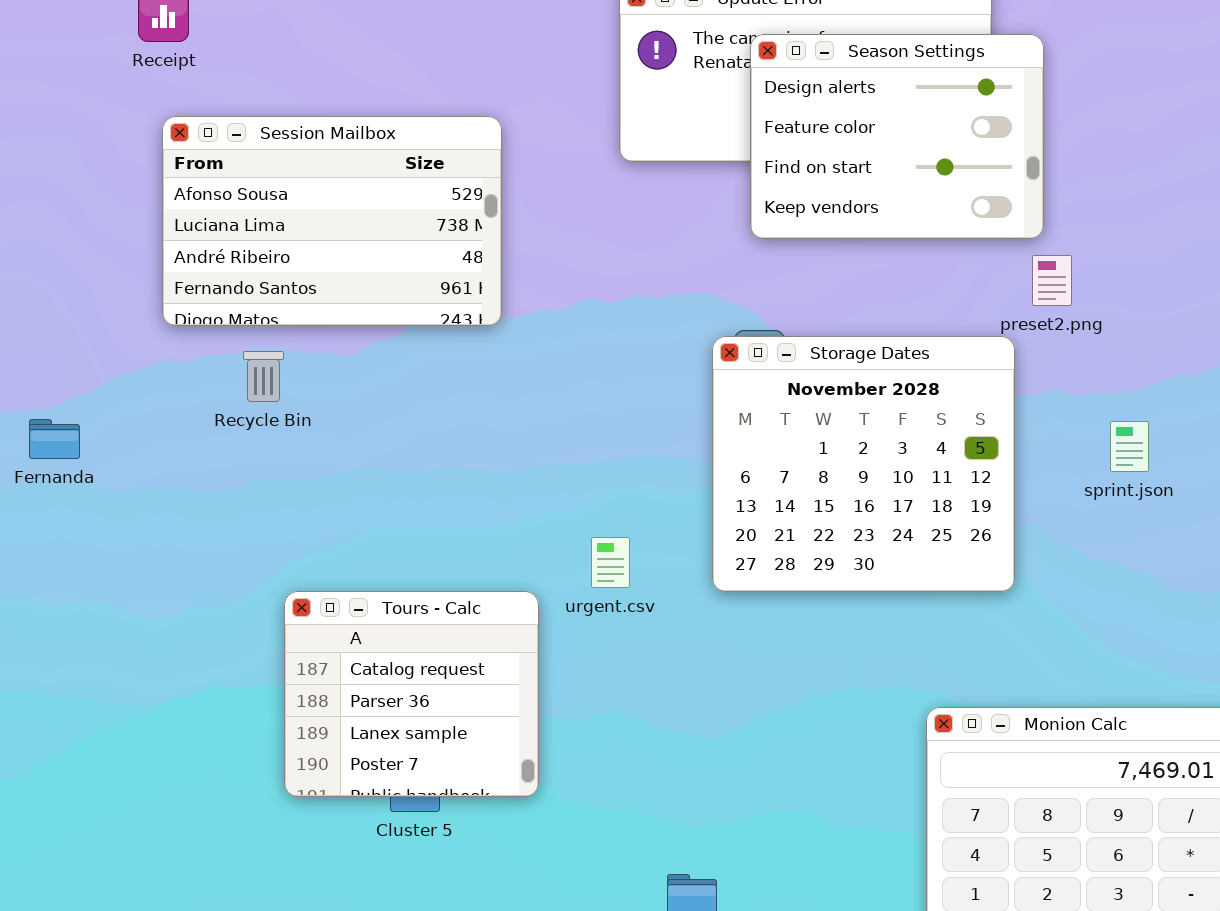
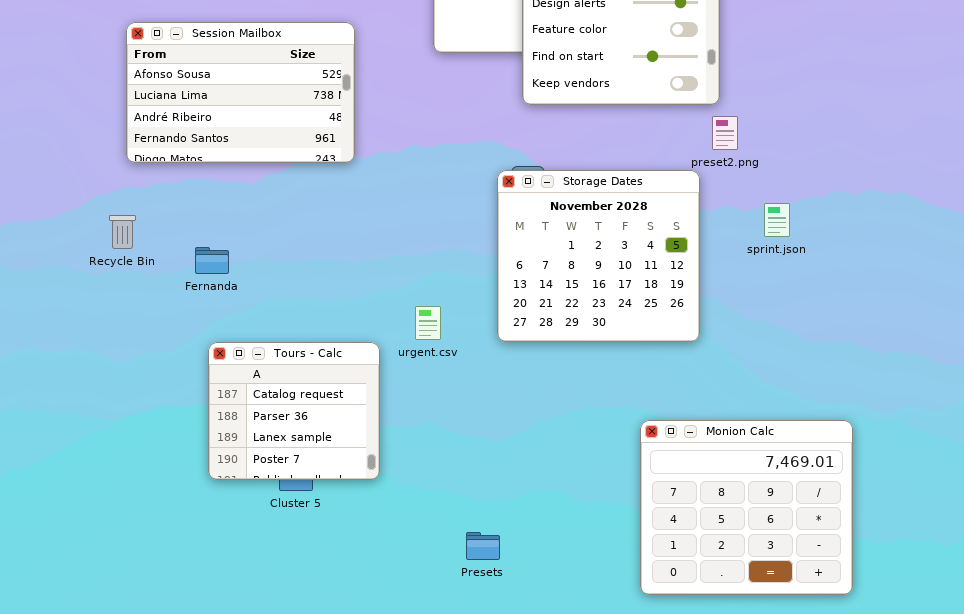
Recycle Bin: [243,351,284,402] -> [109,215,136,249], moved
Fernanda: [29,419,80,459] -> [195,247,229,274], moved
sprint.json: [1110,421,1149,472] -> [764,203,790,237], moved

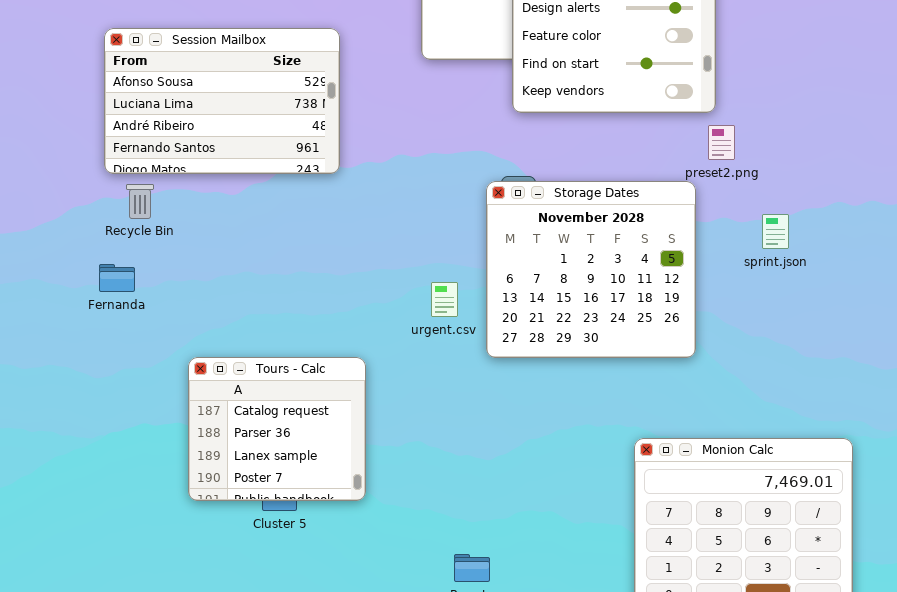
Recycle Bin: [109,215,136,249] -> [126,184,154,219], moved
Fernanda: [195,247,229,274] -> [99,264,135,292], moved
urgent.csv: [415,306,441,340] -> [431,282,458,317], moved

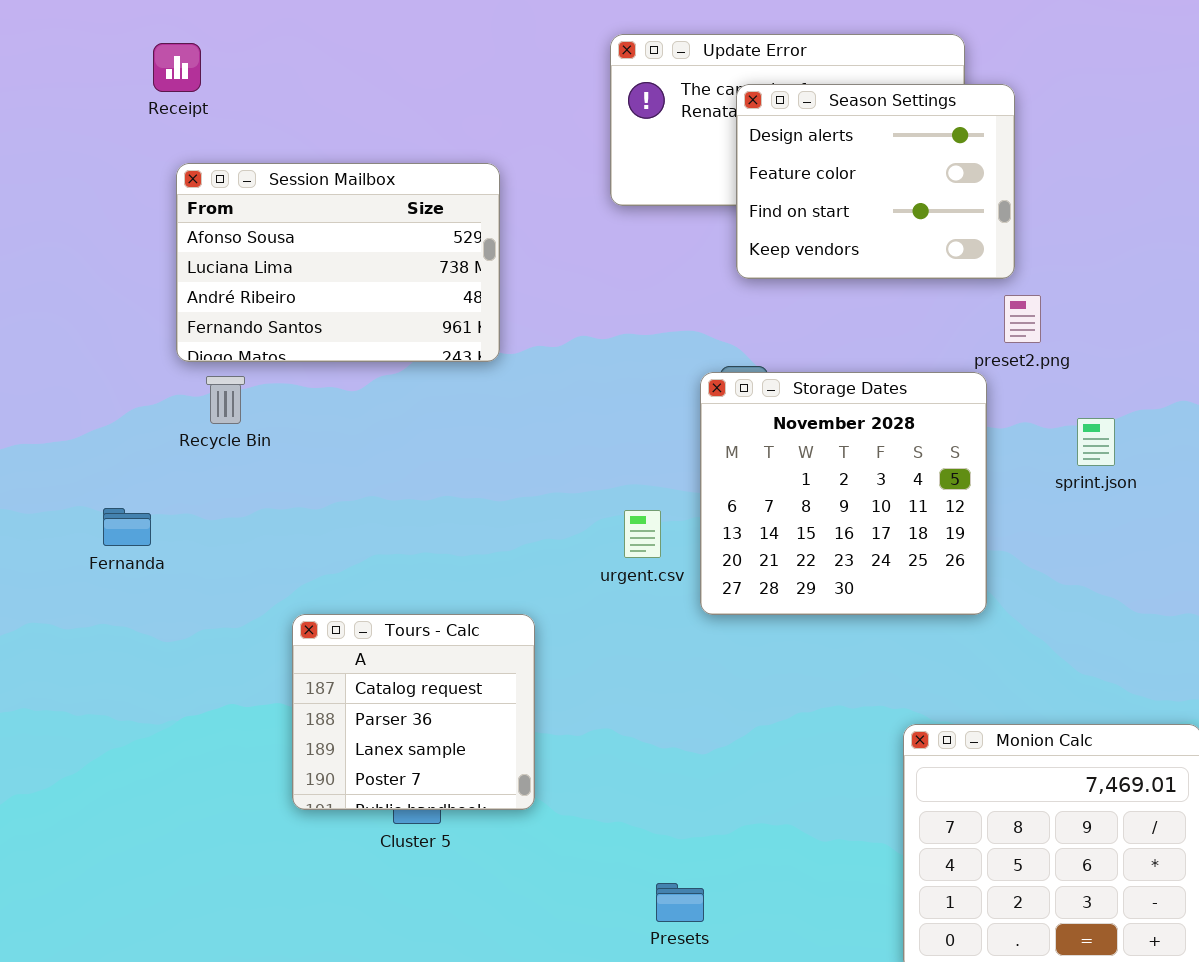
Fernanda: [99,264,135,292] -> [103,508,151,546], moved

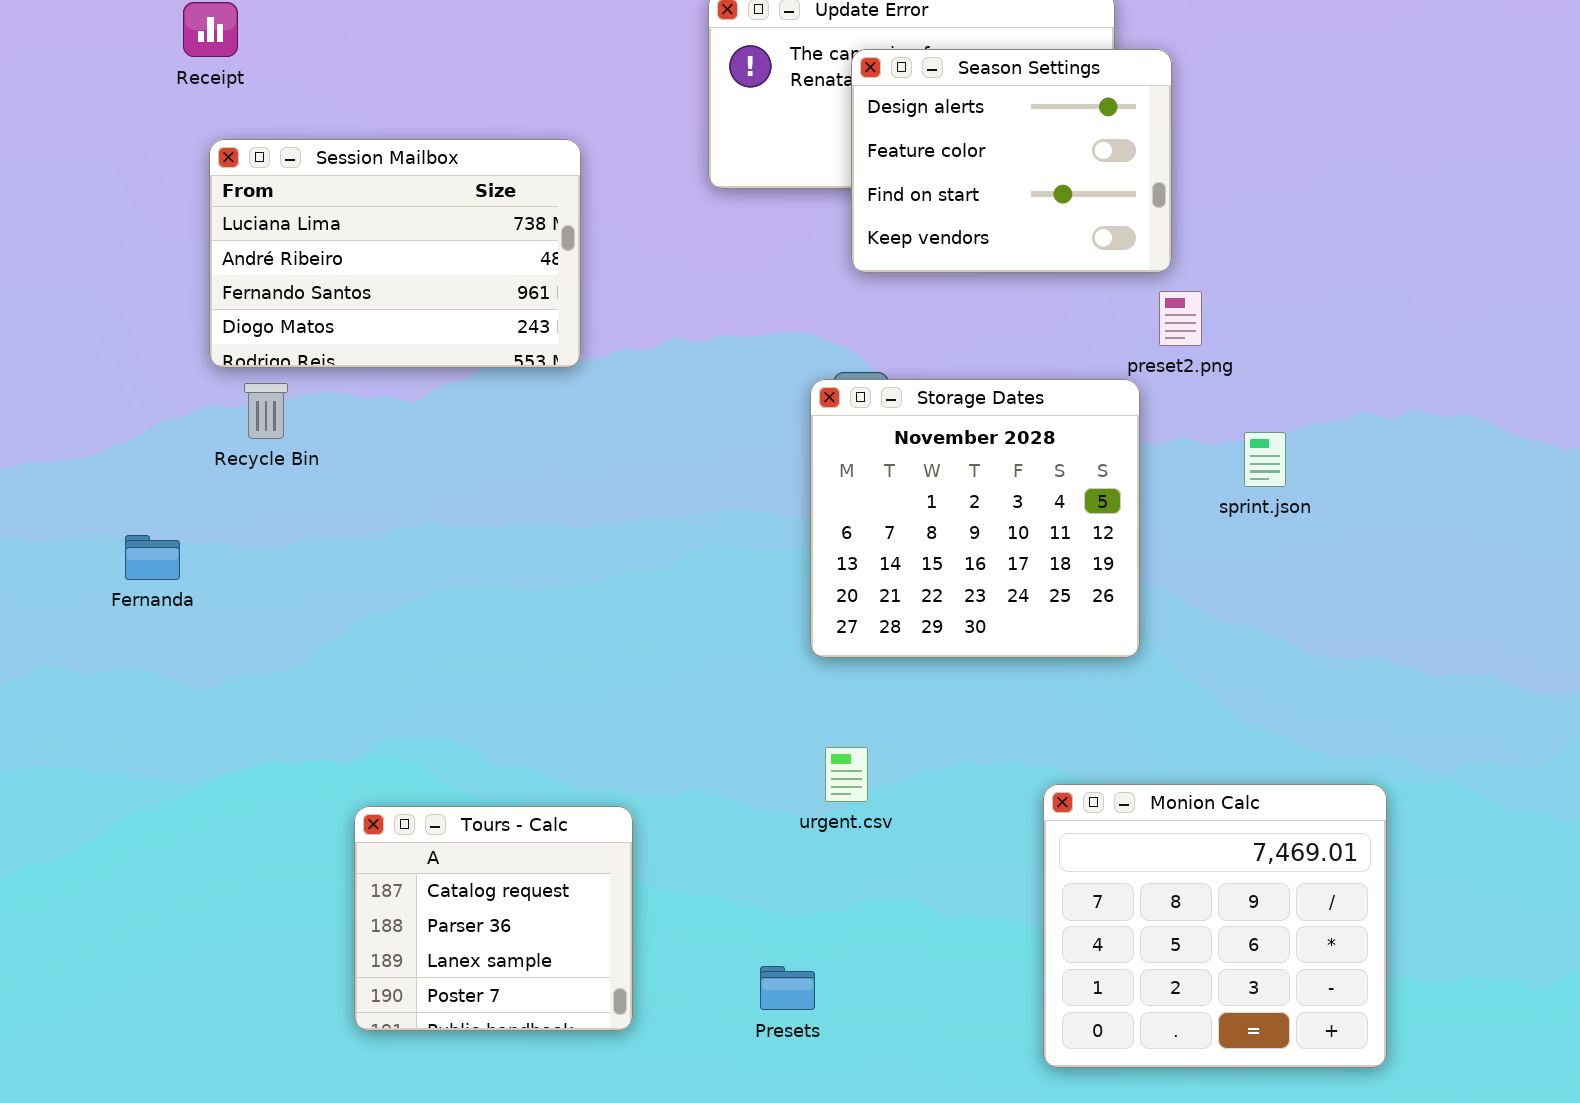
Session Mailbox: [176,163,500,362] -> [209,139,581,368], scrolled down 1 row
urgent.csv: [624,510,661,558] -> [825,747,868,802], moved
Tours - Calc: [292,614,535,810] -> [354,806,633,1031], moved

